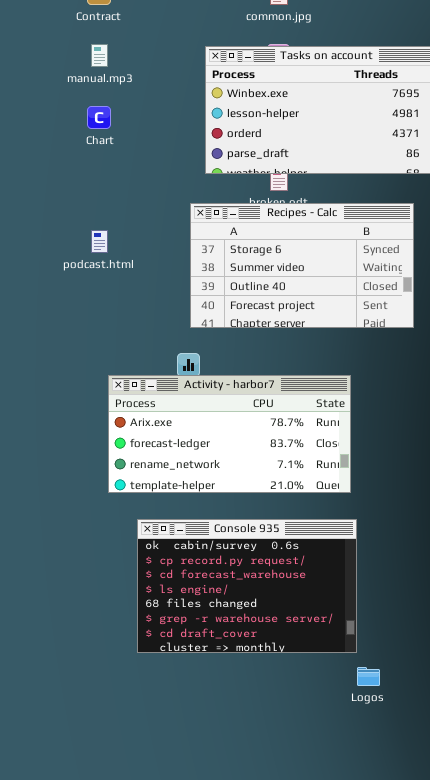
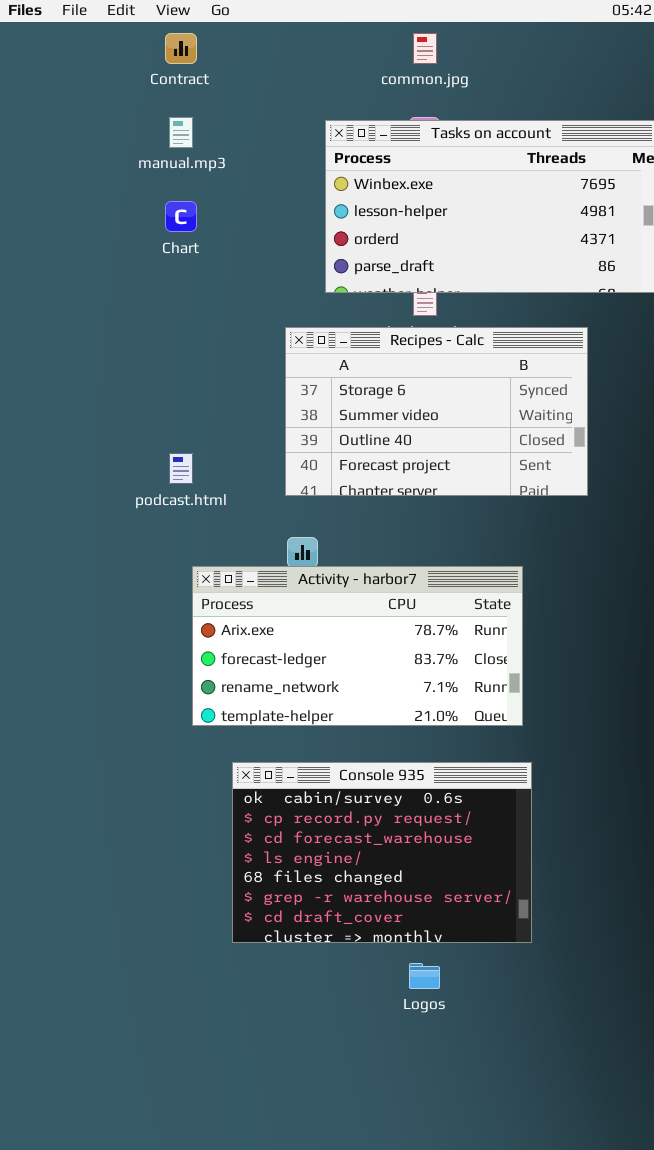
Recipes - Calc: [190,203,414,328] -> [285,327,588,496], moved
podcast.html: [91,230,108,253] -> [169,453,193,484], moved
Logos: [357,667,380,686] -> [409,963,440,989], moved

